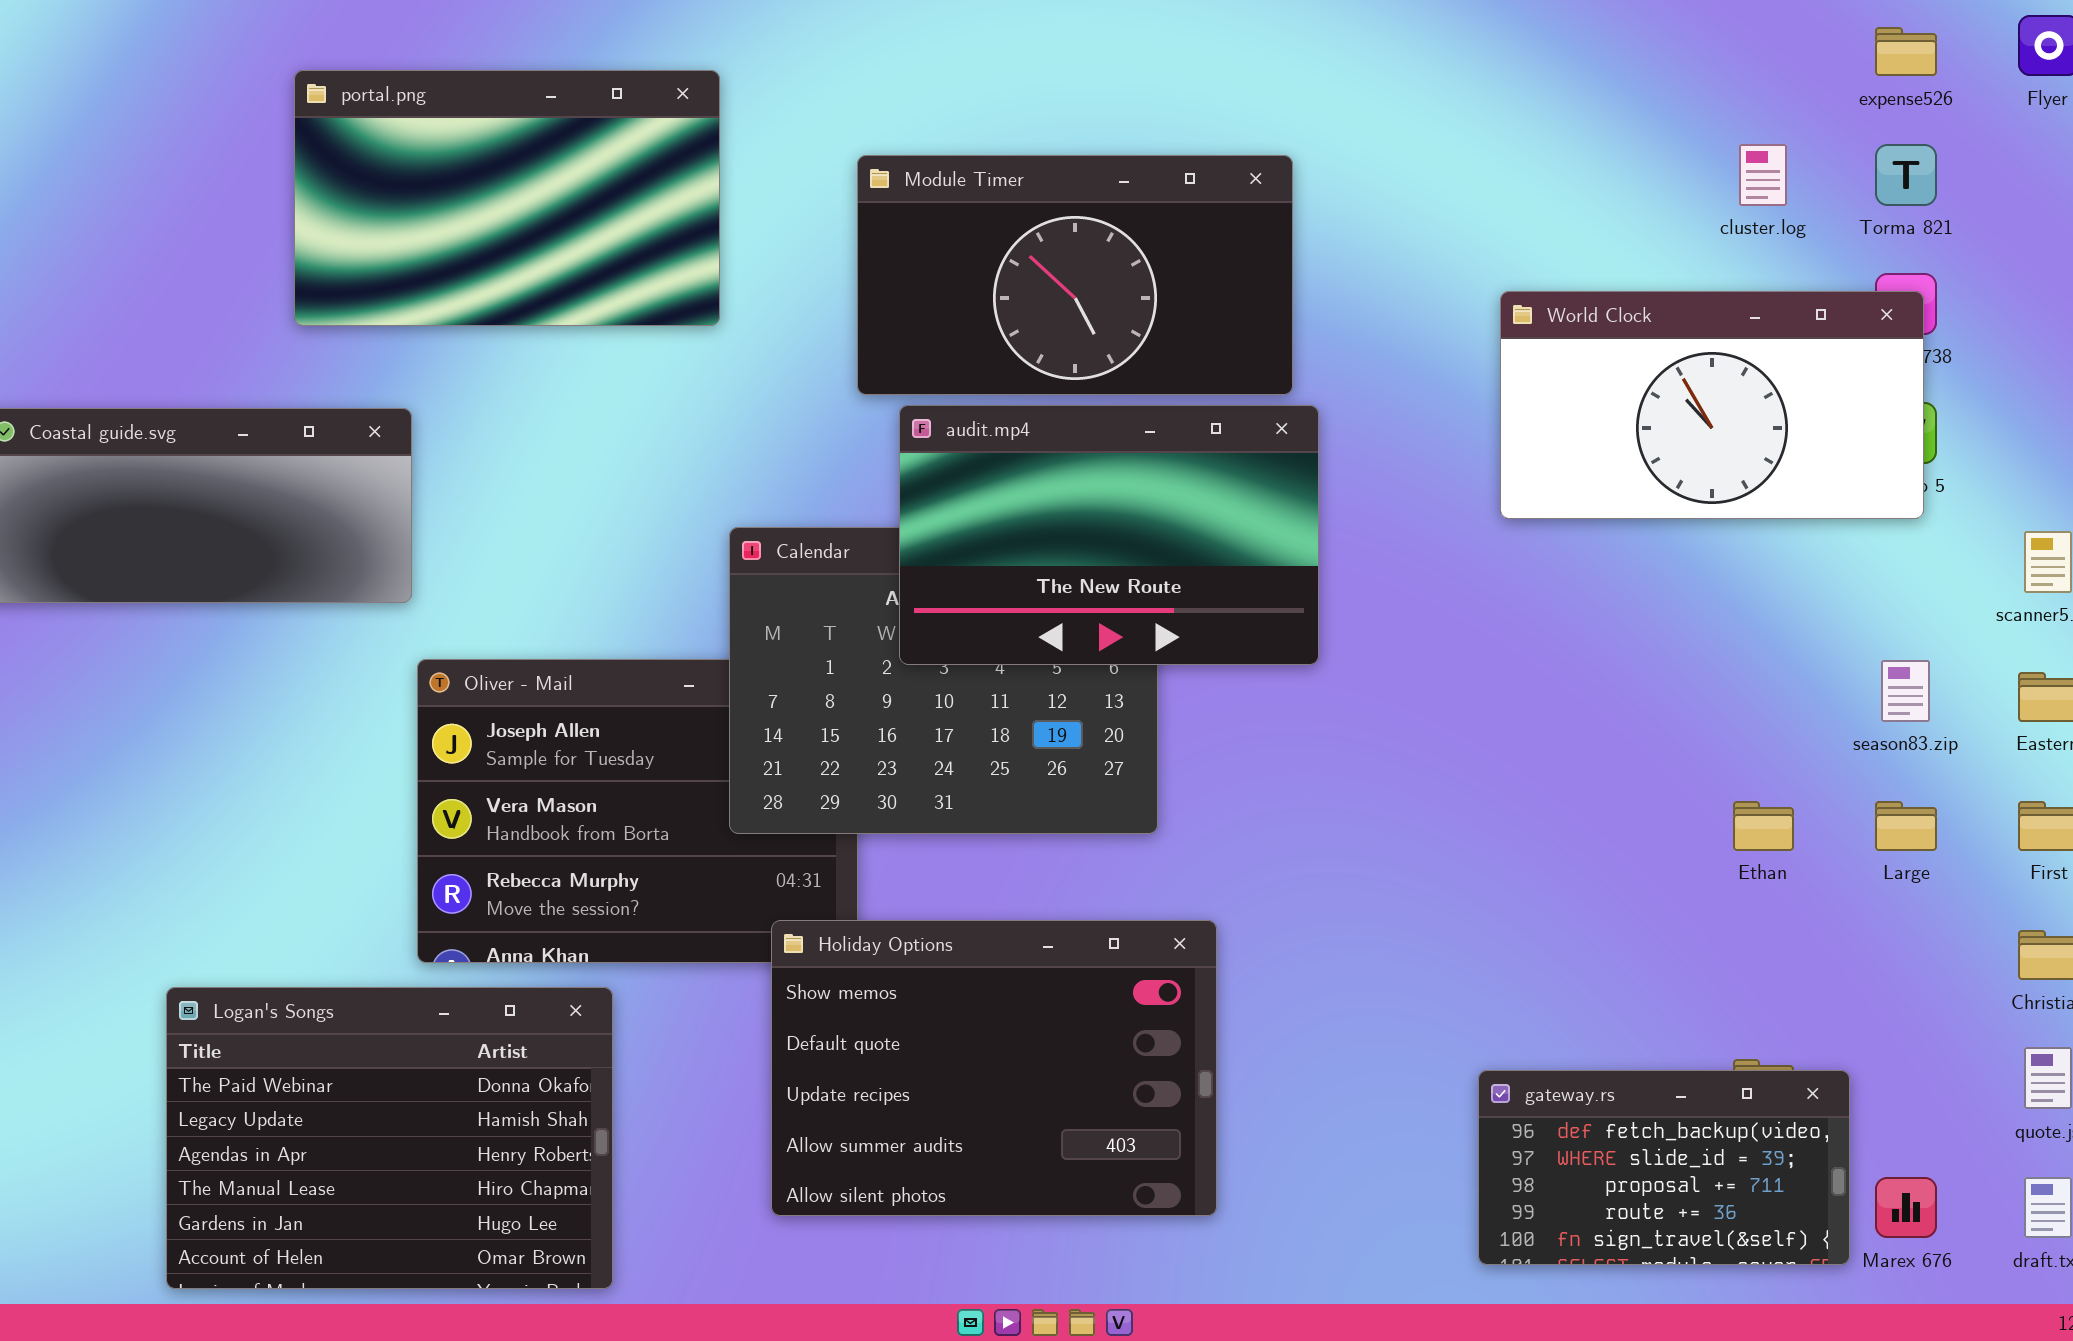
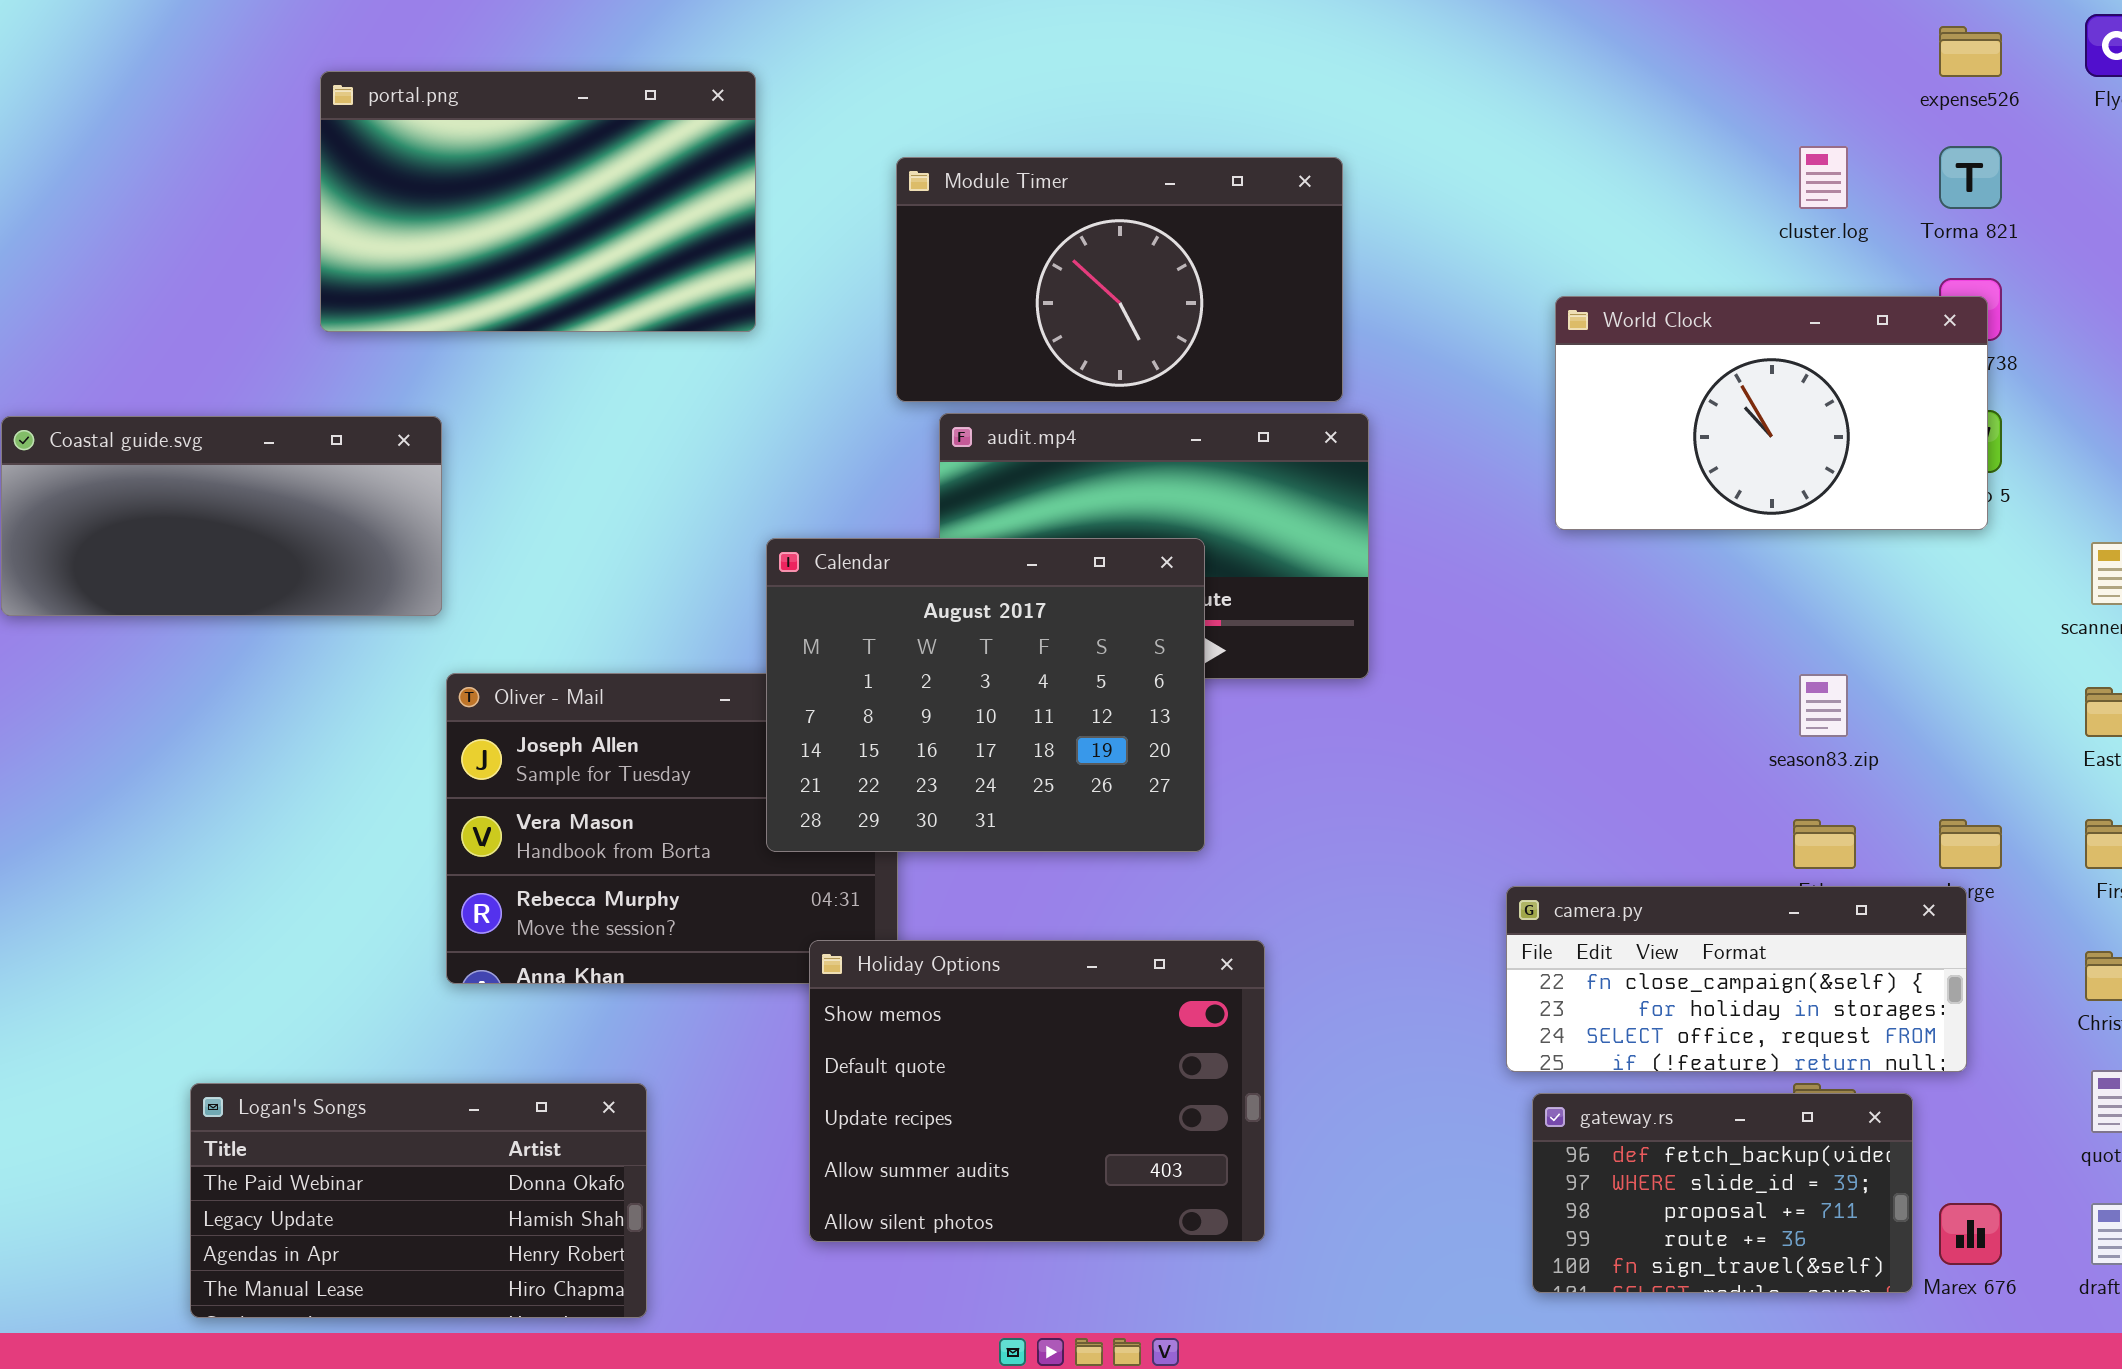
Calendar: [729,527,1158,834] -> [766,538,1205,852], raised
season83.zip: [1881,660,1930,722] -> [1799,674,1848,737], moved
camera.py: none -> [1506,886,1967,1072], opened
Logan's Songs: [166,987,613,1289] -> [190,1083,647,1318], resized

